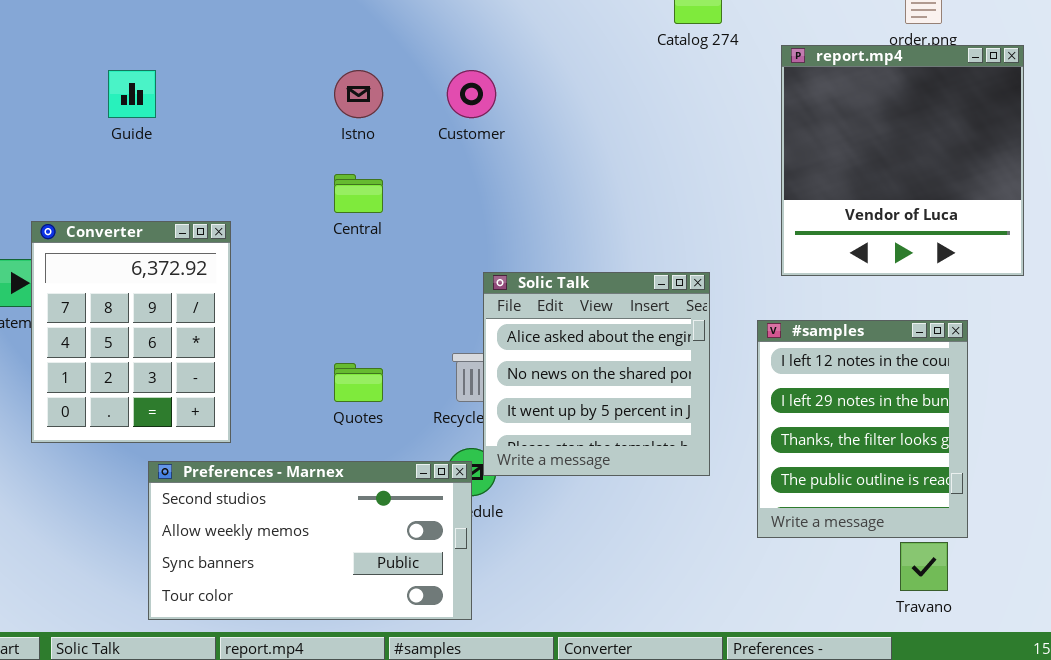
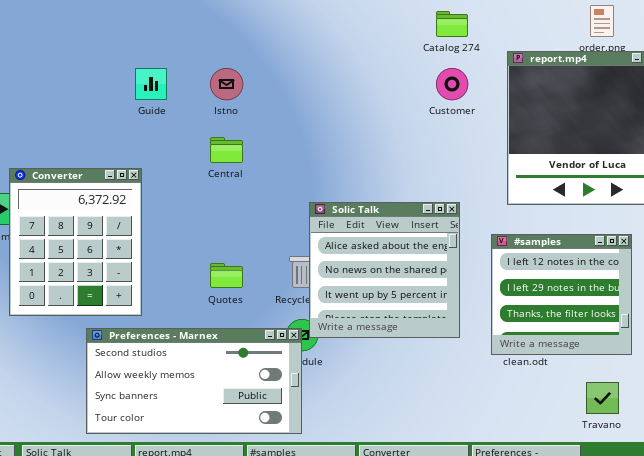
Guide: [108,70,156,118] -> [135,68,167,100], moved
Customer: [447,70,496,118] -> [436,68,468,100], moved
#samples: [757,320,968,538] -> [491,234,632,355], resized

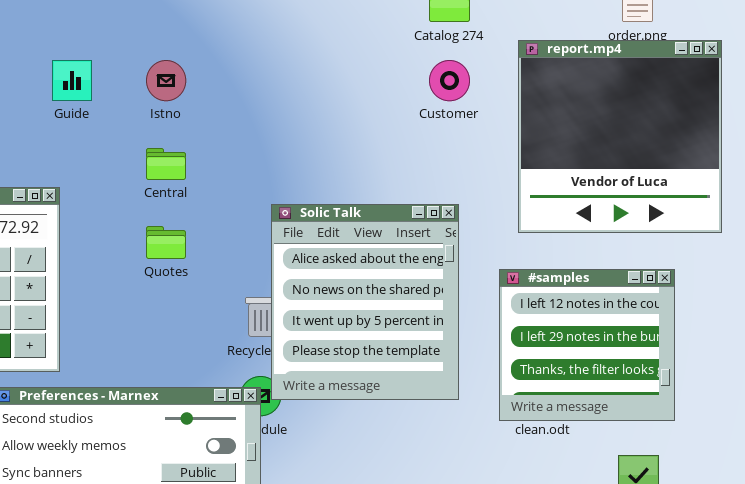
Solic Talk: [309,202,460,338] -> [271,204,459,400], resized
Quotes: [210,263,243,288] -> [146,226,186,259], moved

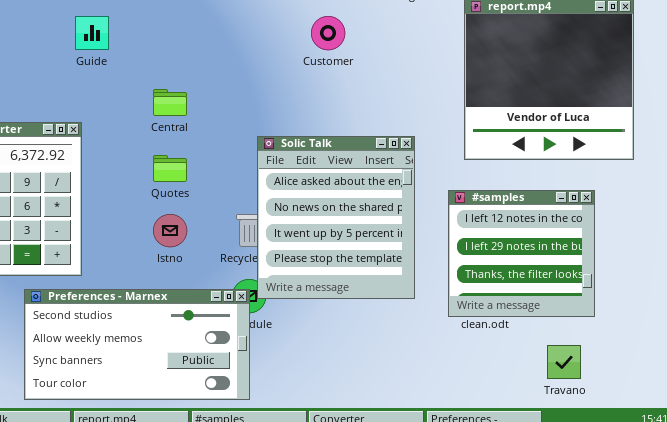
Istno: [146,60,186,101] -> [153,214,187,247], moved
Customer: [429,60,470,101] -> [311,16,345,50], moved

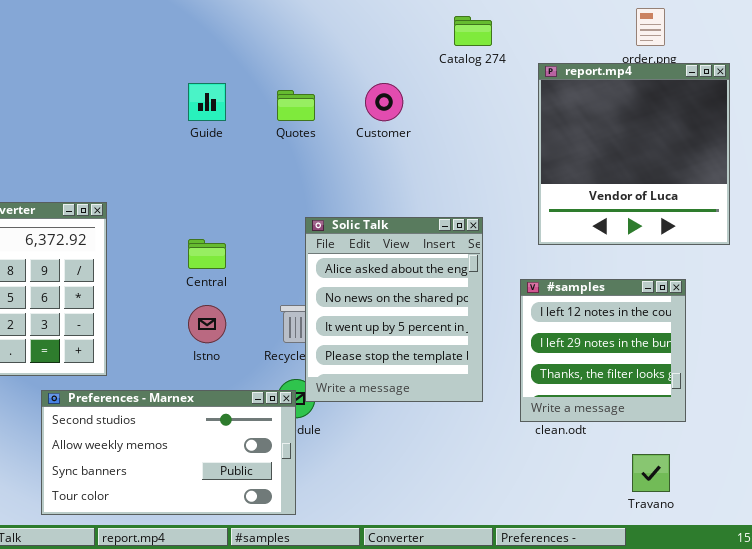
Guide: [75,16,109,50] -> [188,83,226,121], moved
Central: [153,89,187,116] -> [188,239,226,269], moved
Quotes: [153,155,187,182] -> [277,90,315,121], moved

